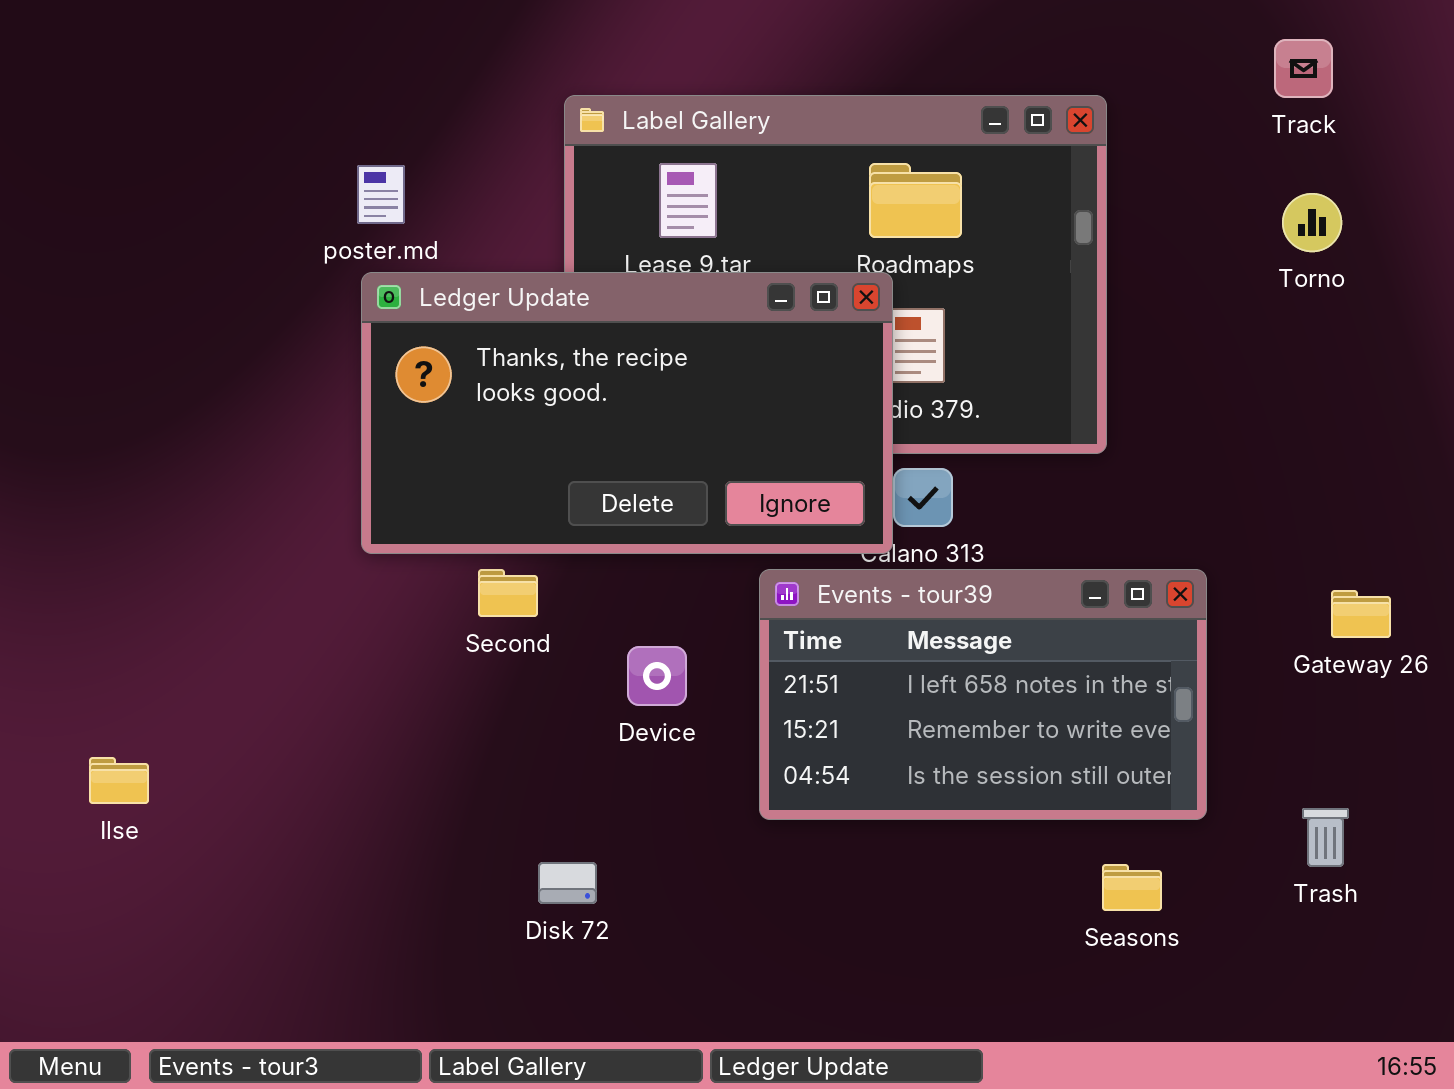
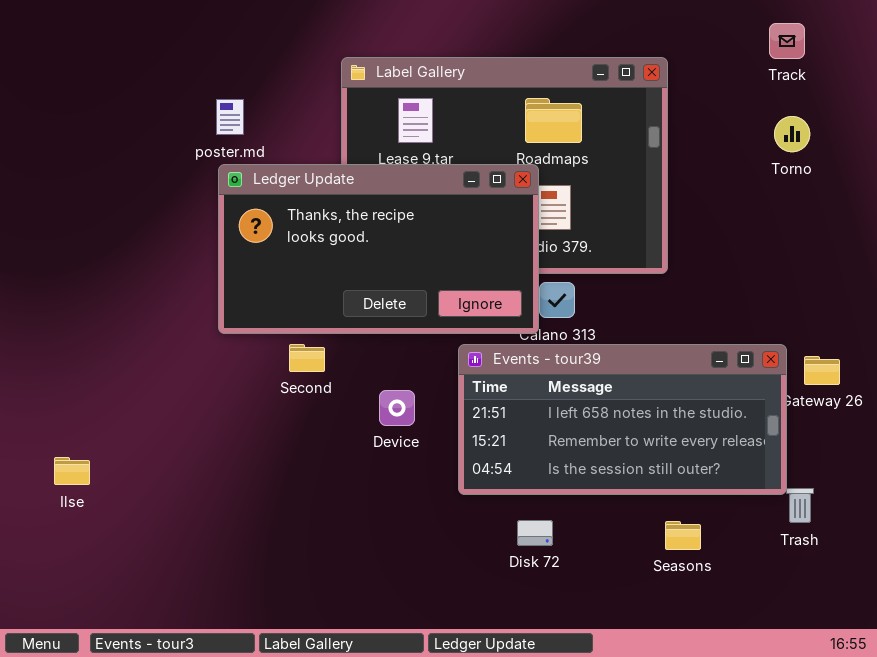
Events - tour39: [759,569,1207,820] -> [458,344,787,495], resized
Disk 72: [538,862,597,904] -> [517,520,553,546], moved

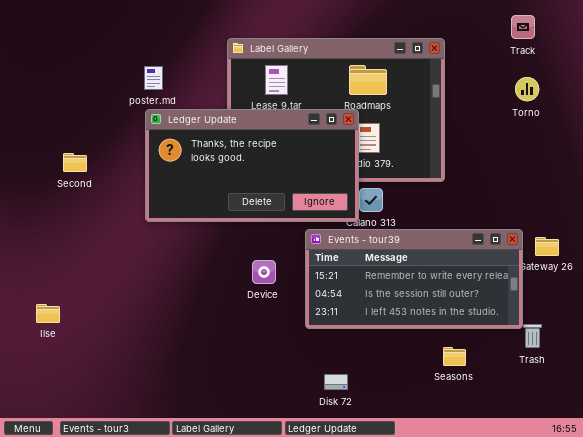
Second: [289,344,325,372] -> [63,153,87,172], moved
Events - tour39: [458,344,787,495] -> [305,229,523,329], scrolled down 1 row
Disk 72: [517,520,553,546] -> [324,374,348,390], moved

